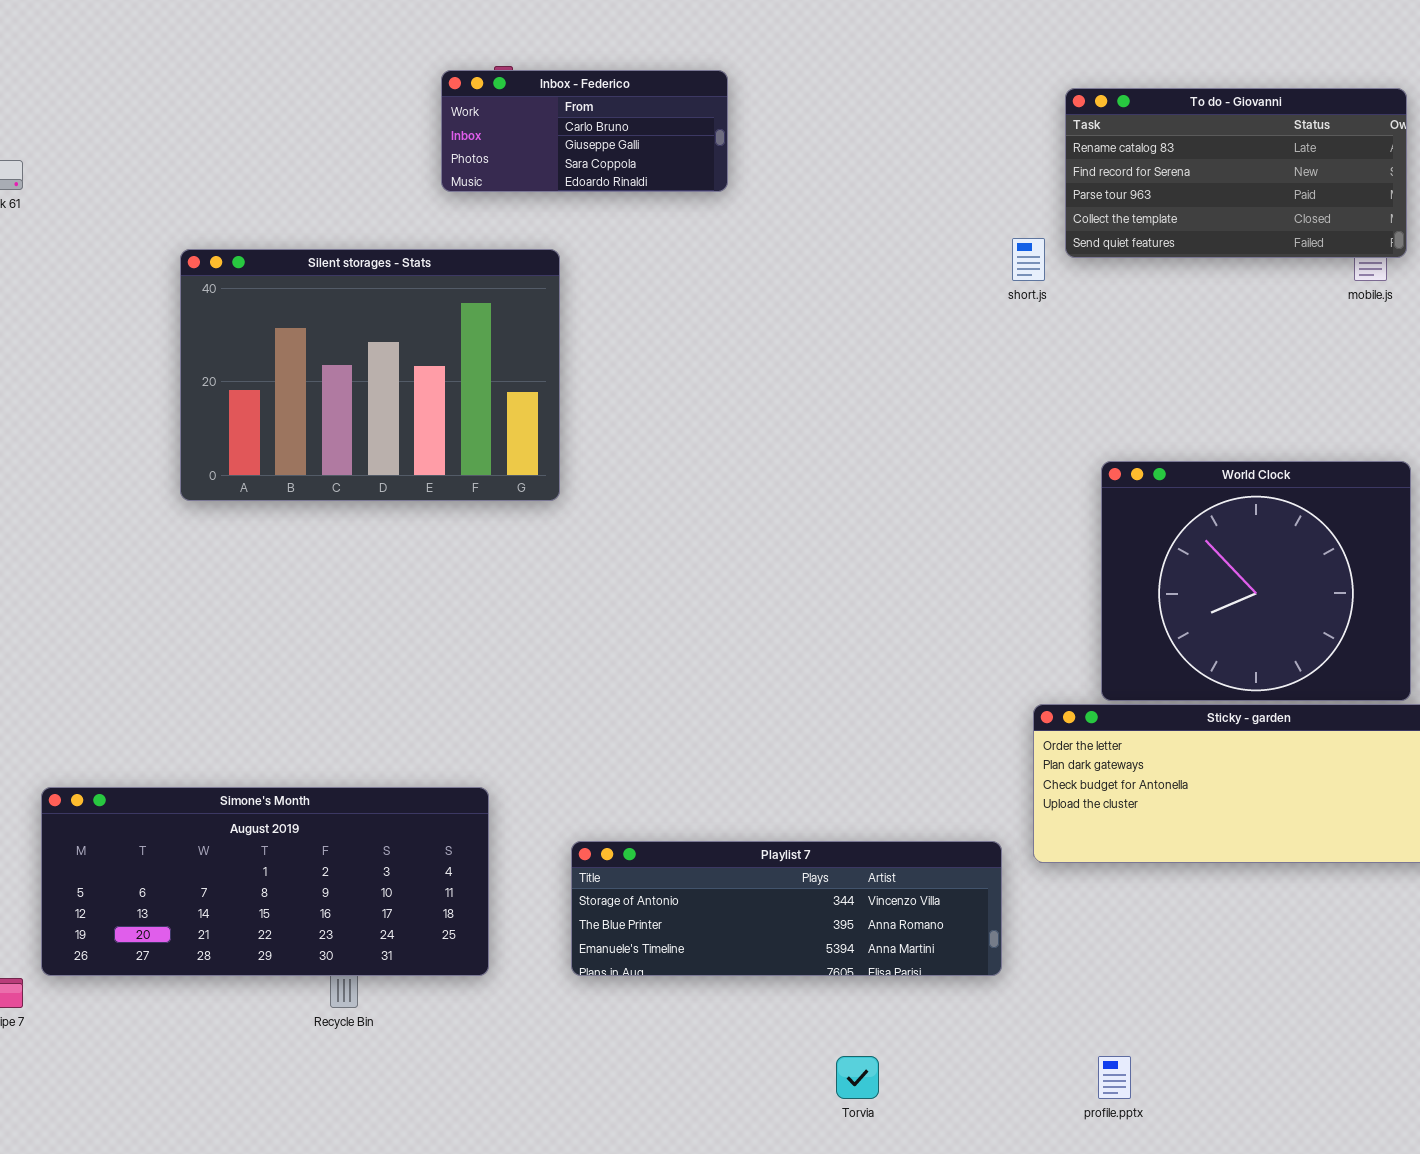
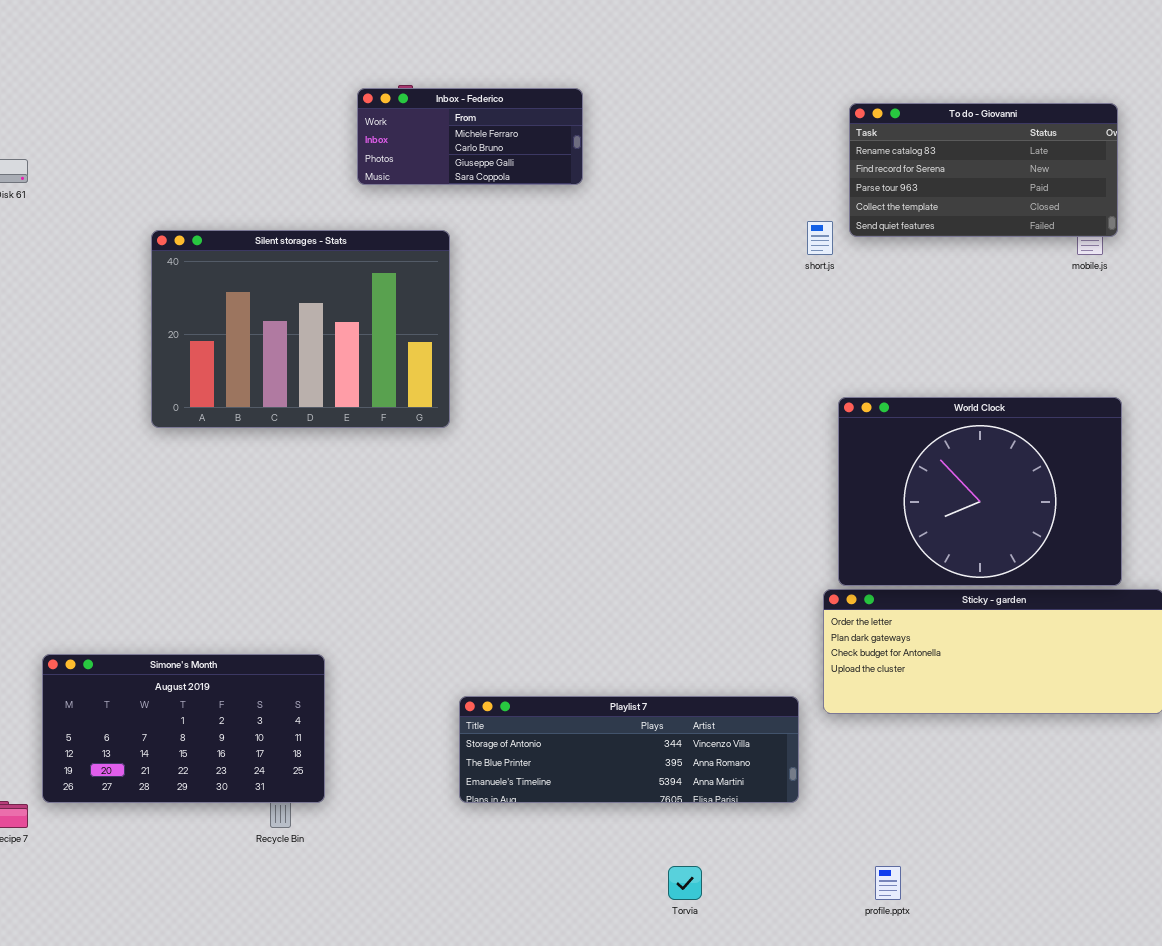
Inbox - Federico: [441,70,728,192] -> [357,88,583,185], scrolled up 1 row
World Clock: [1101,461,1411,701] -> [838,397,1122,586], resized
Simone's Month: [41,787,489,976] -> [42,654,325,803], resized

